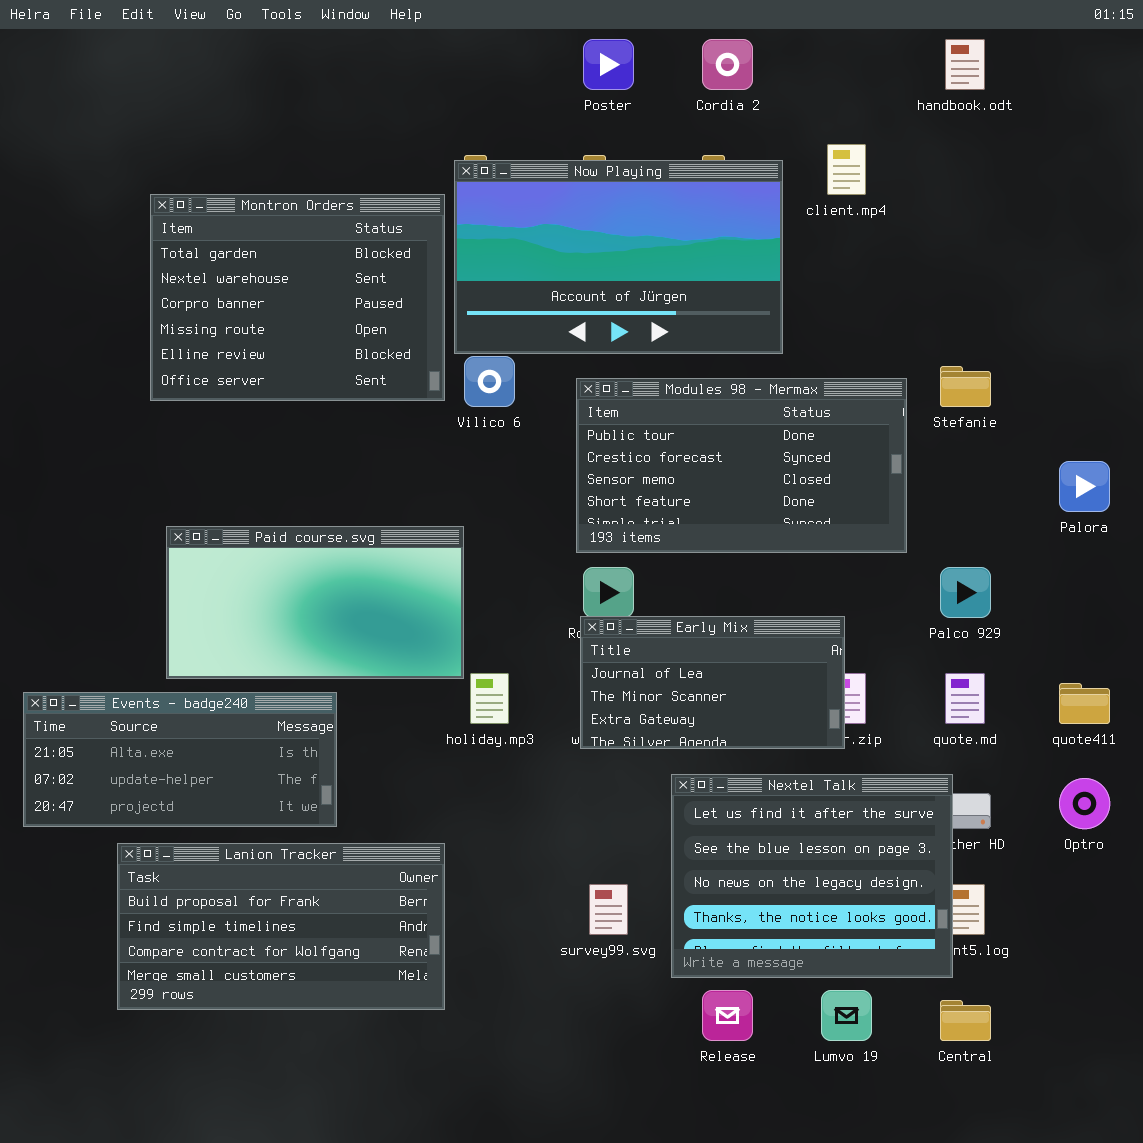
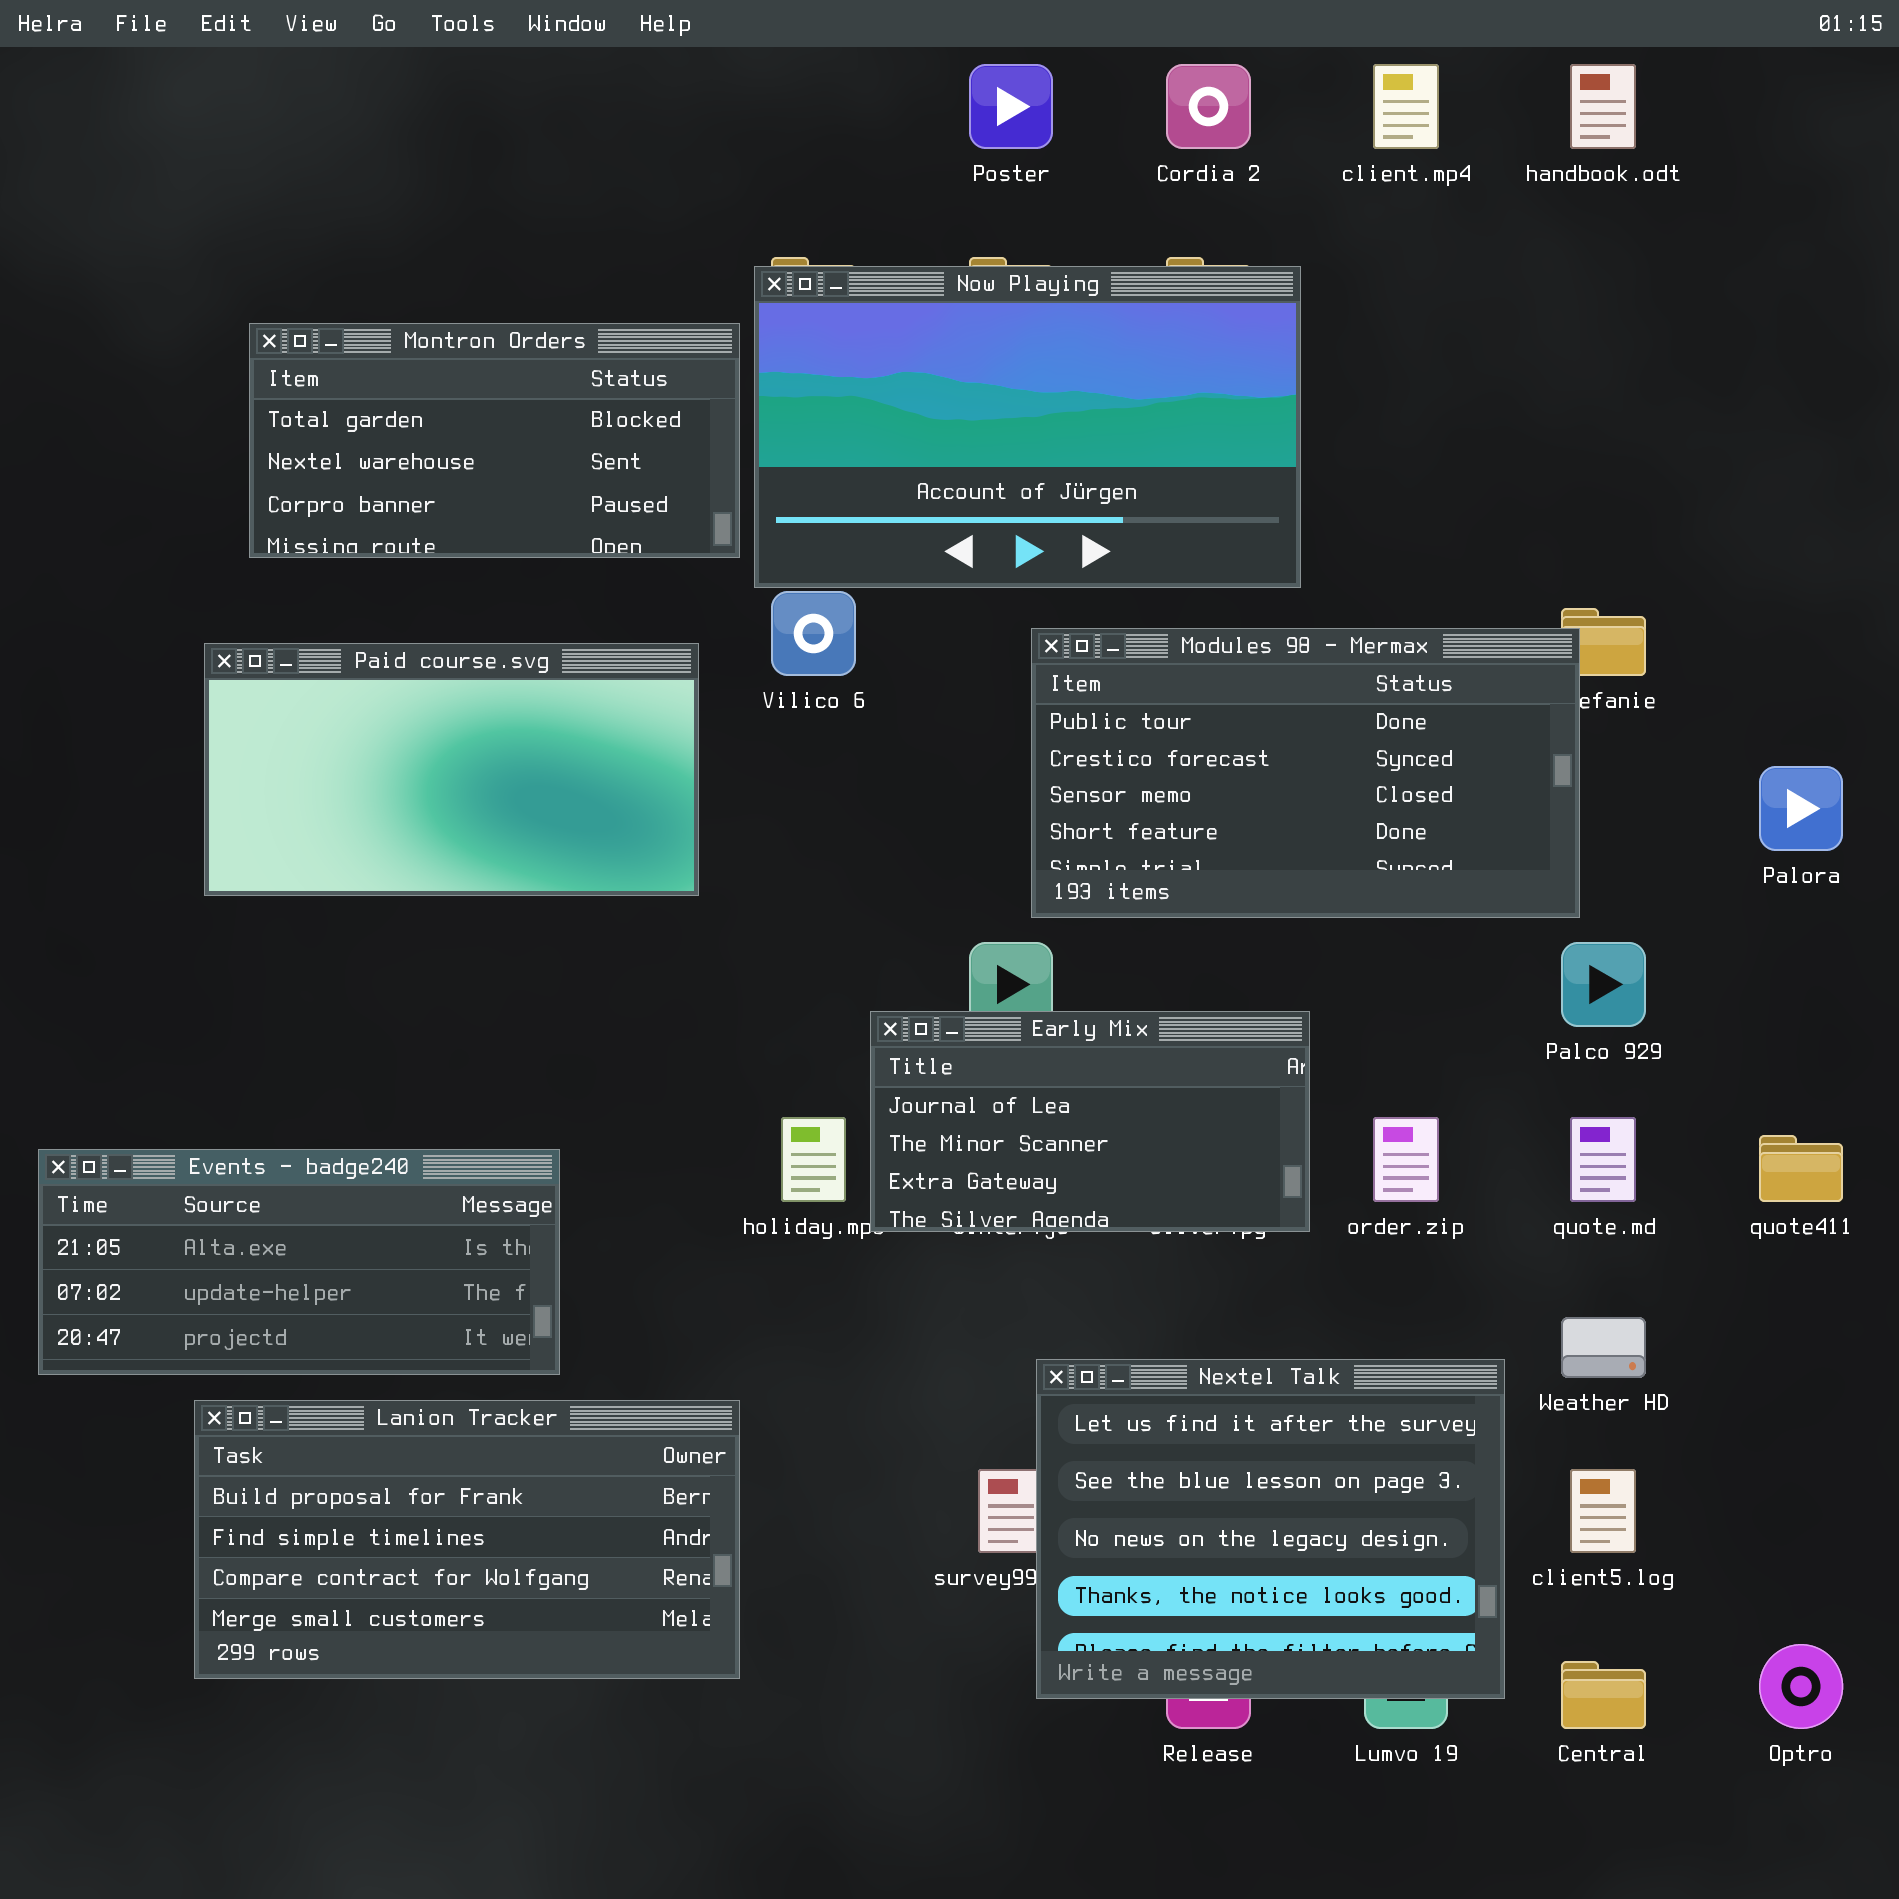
client.mp4: [827,144,866,195] -> [1373,64,1439,149], moved
Montron Orders: [150,194,445,401] -> [249,323,740,558], resized
Modules 98 - Mermax: [576,378,907,553] -> [1031,628,1580,918], moved
Paid course.svg: [166,526,464,679] -> [204,643,699,896], moved
Early Mix: [580,616,845,749] -> [870,1011,1310,1232], moved
Nextel Talk: [671,774,953,978] -> [1036,1359,1505,1699], moved
Optro: [1059,778,1110,829] -> [1759,1644,1843,1729], moved

